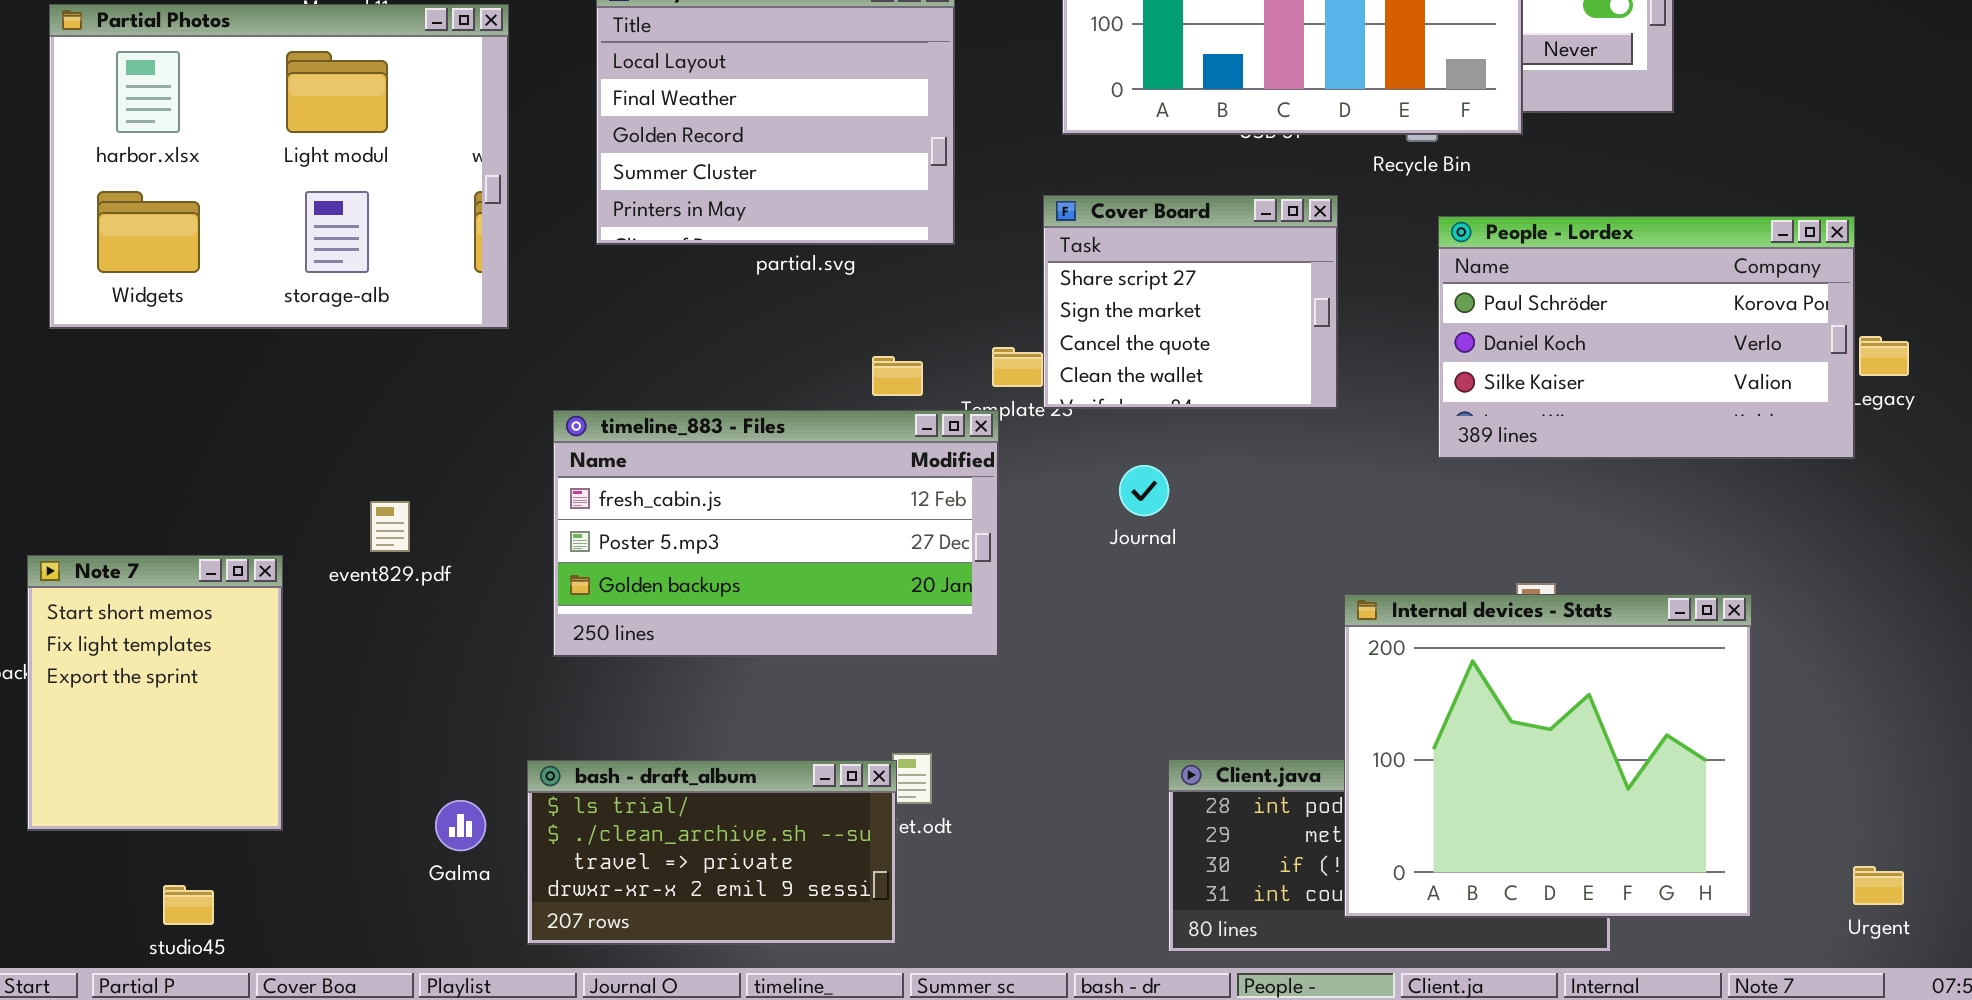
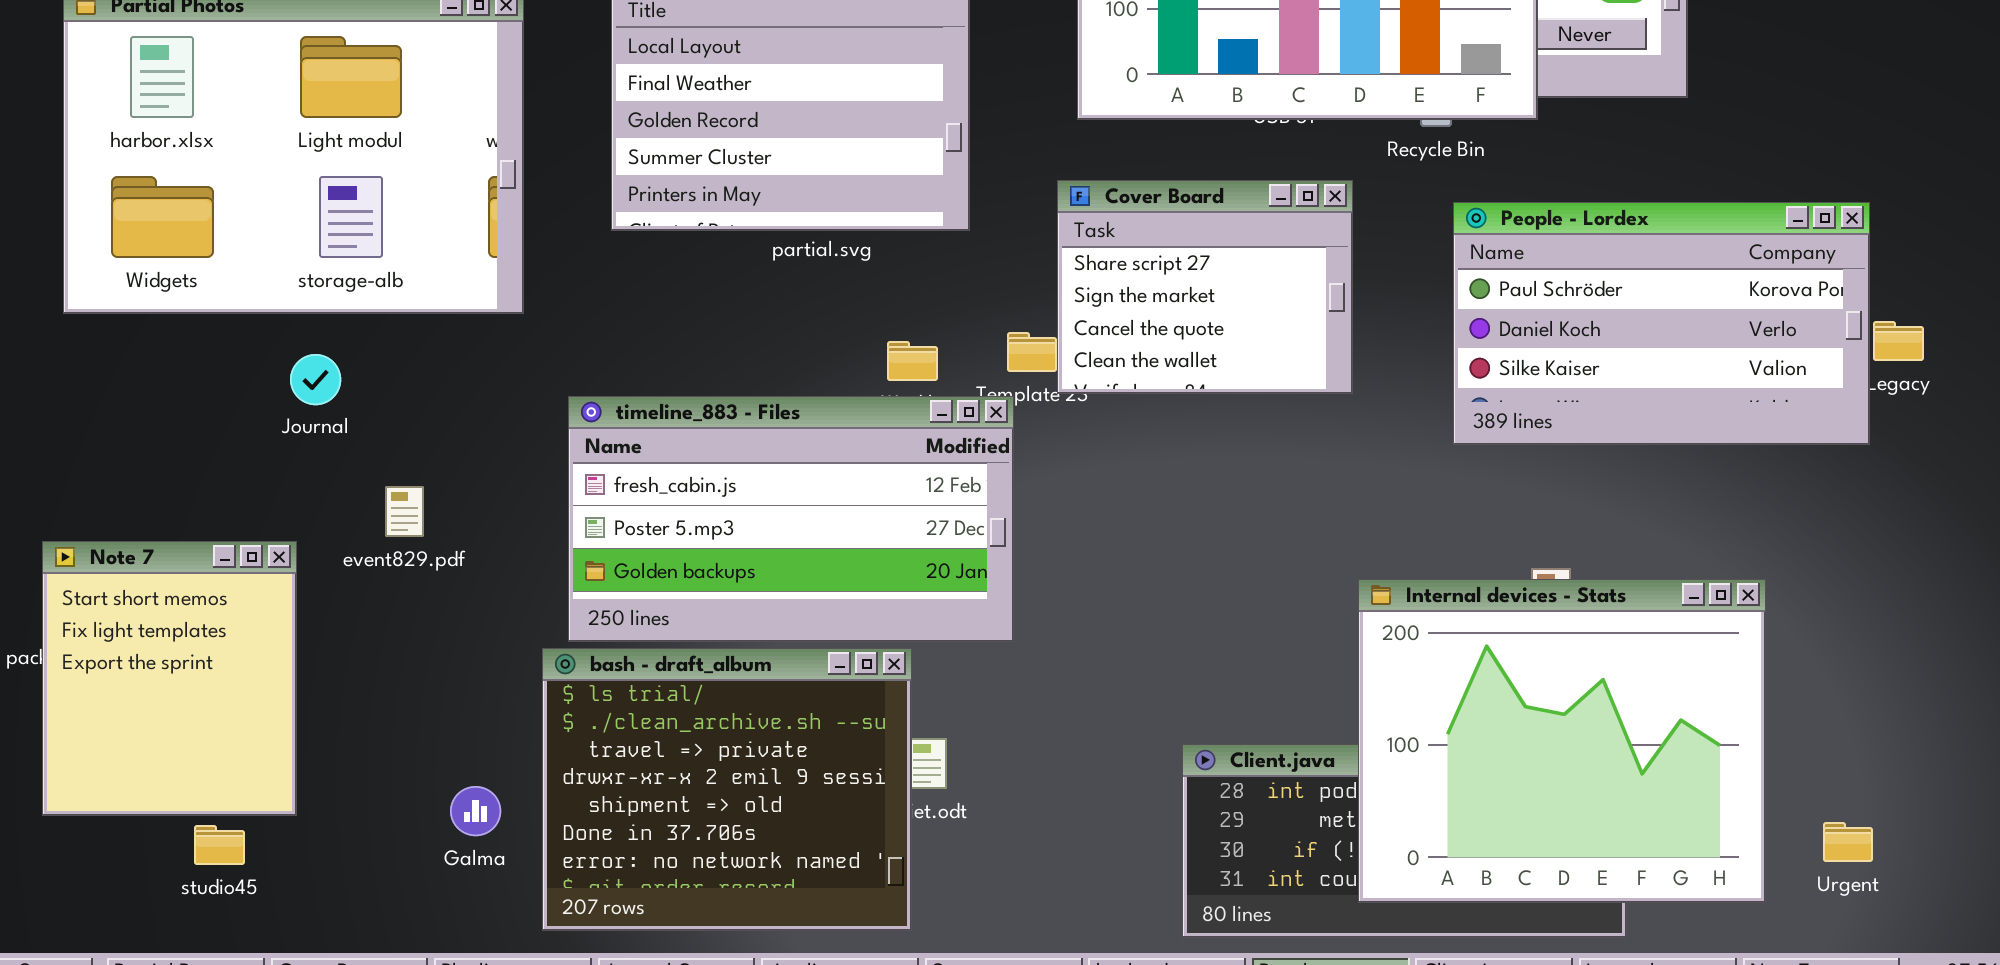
Journal: [1119,465,1169,516] -> [290,354,341,405], moved
bash - draft_album: [527,760,897,945] -> [542,648,912,931], resized
Urgent: [1853,866,1904,905] -> [1823,822,1873,862], moved
studio45: [163,885,214,925] -> [194,825,245,865], moved

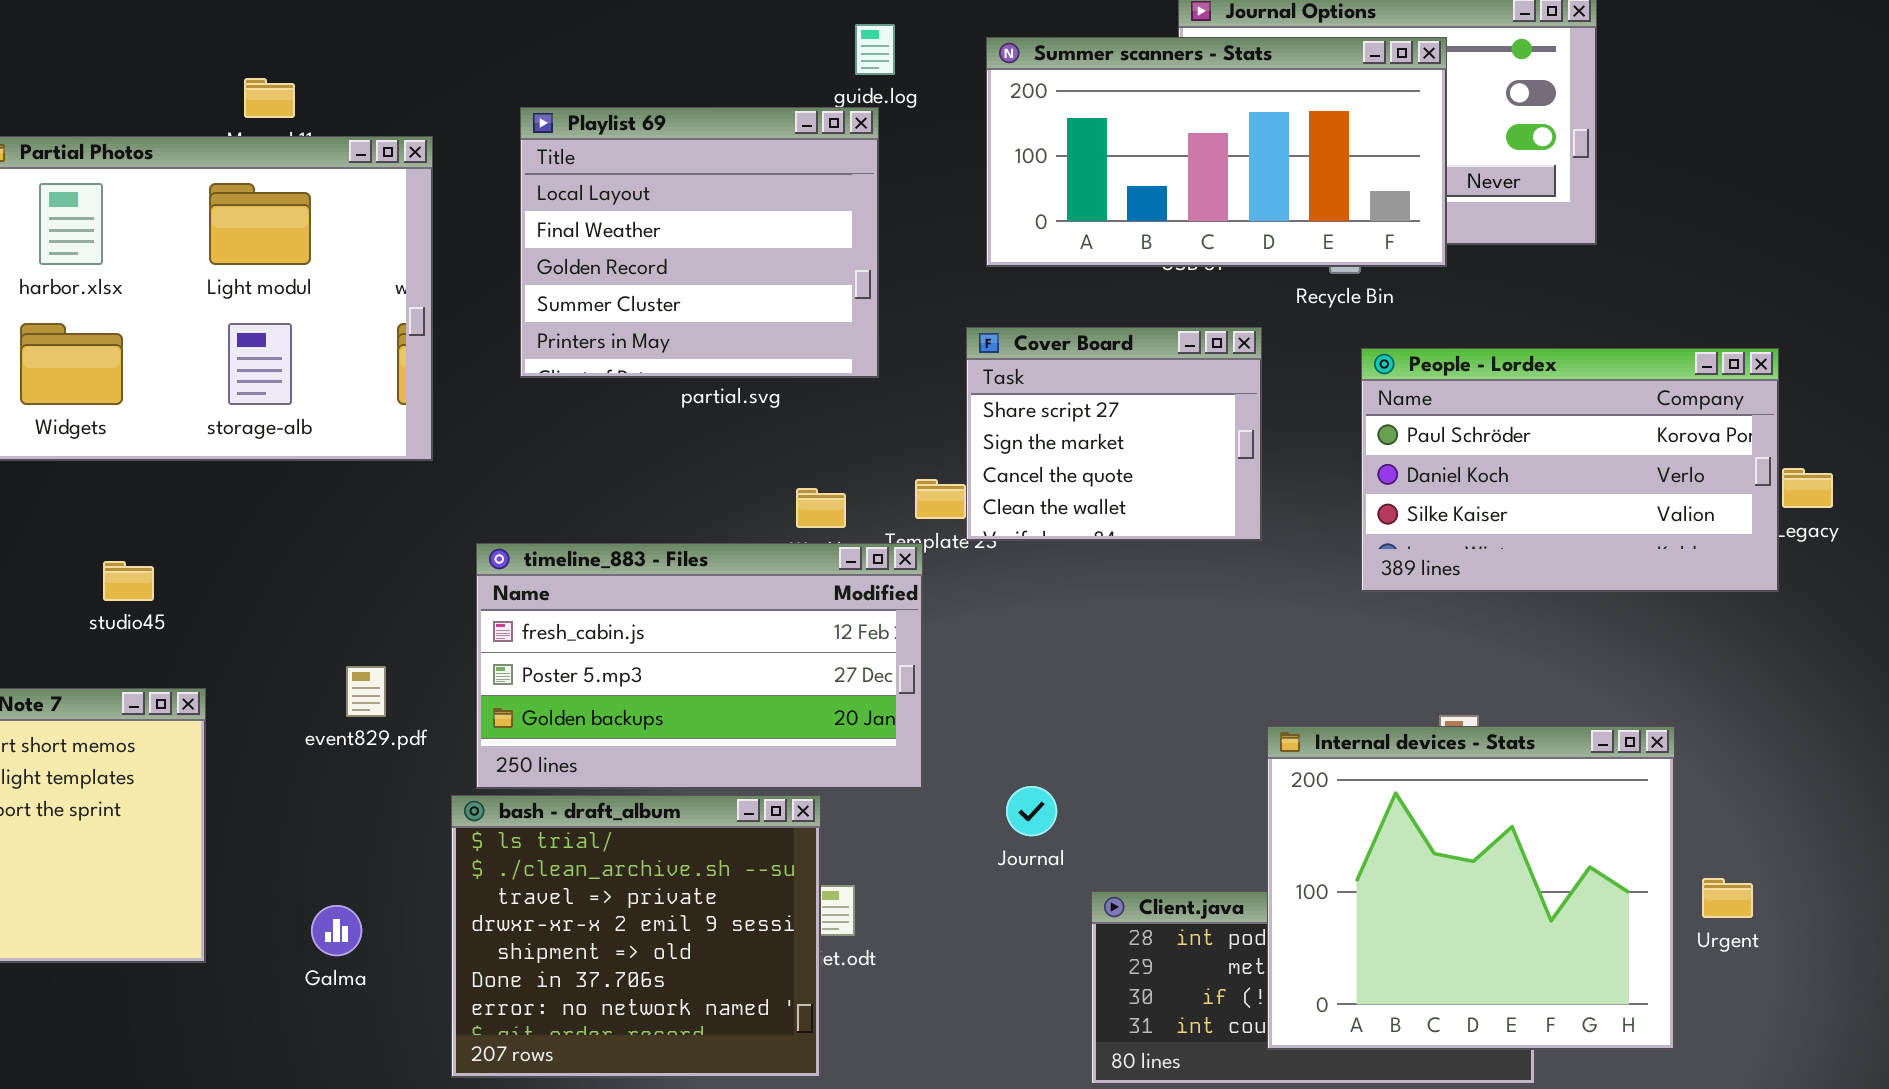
Journal: [290,354,341,405] -> [1006,786,1057,836], moved
event829.pdf: [385,486,424,537] -> [346,666,386,717], moved
Galma: [450,786,501,836] -> [311,905,362,956], moved
Urgent: [1823,822,1873,862] -> [1702,878,1753,918], moved
studio45: [194,825,245,865] -> [103,561,154,601], moved

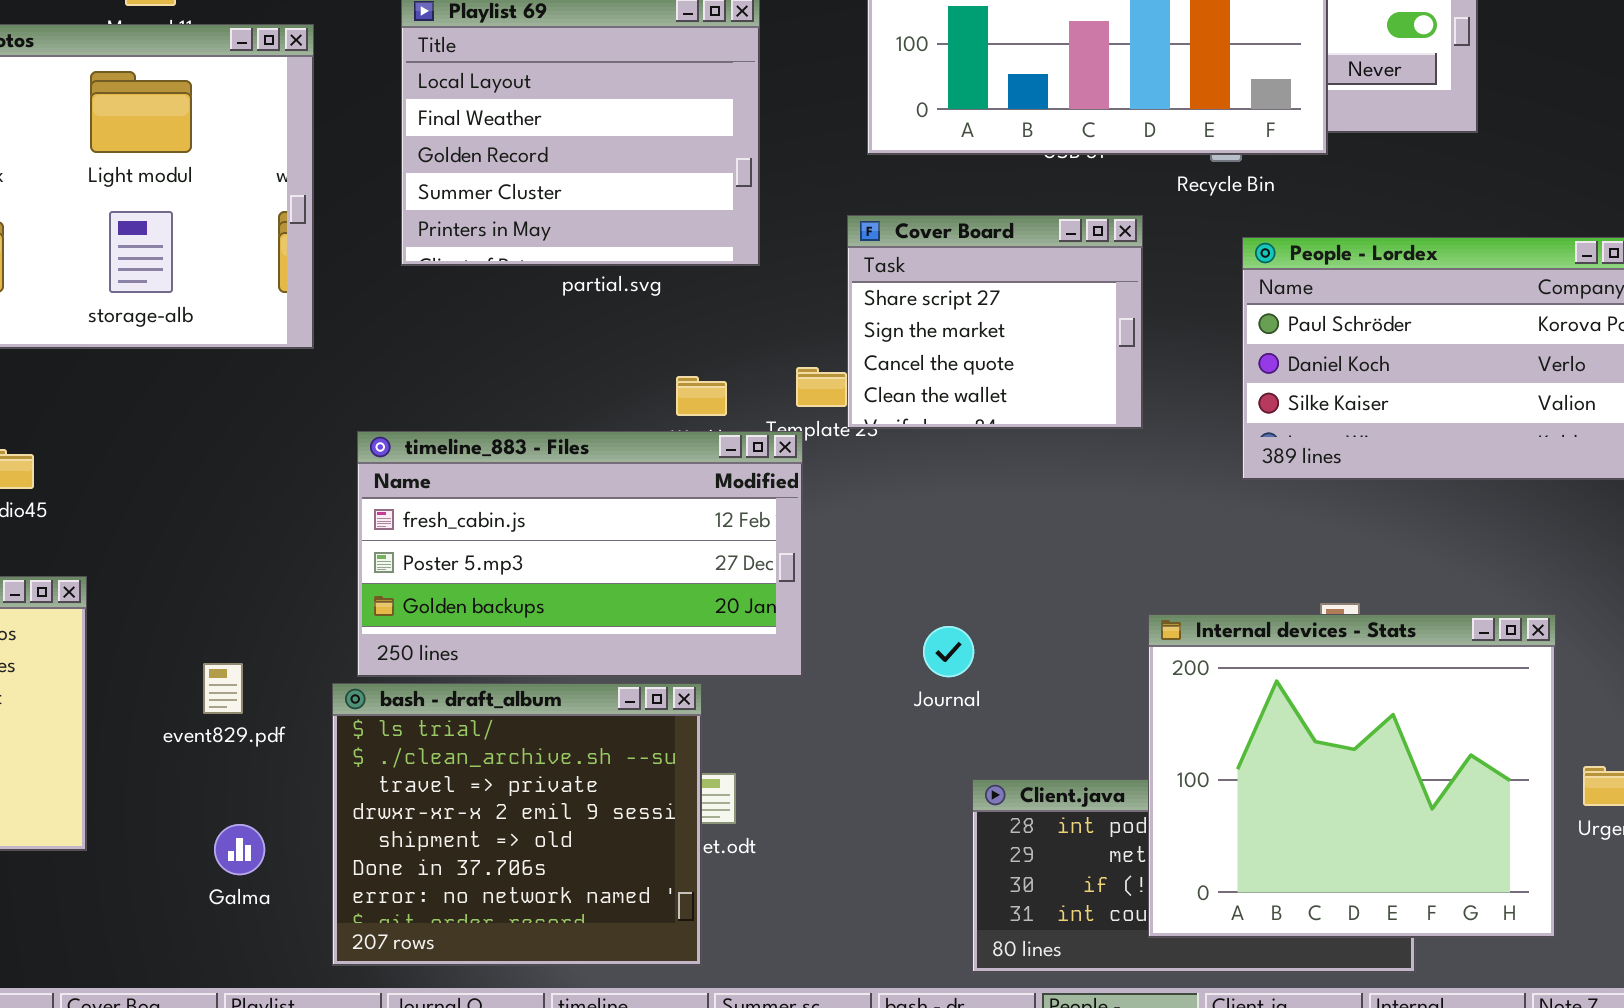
event829.pdf: [346,666,386,717] -> [203,663,243,714], moved
Journal: [1006,786,1057,836] -> [923,626,974,677], moved
Galma: [311,905,362,956] -> [214,824,265,875], moved

